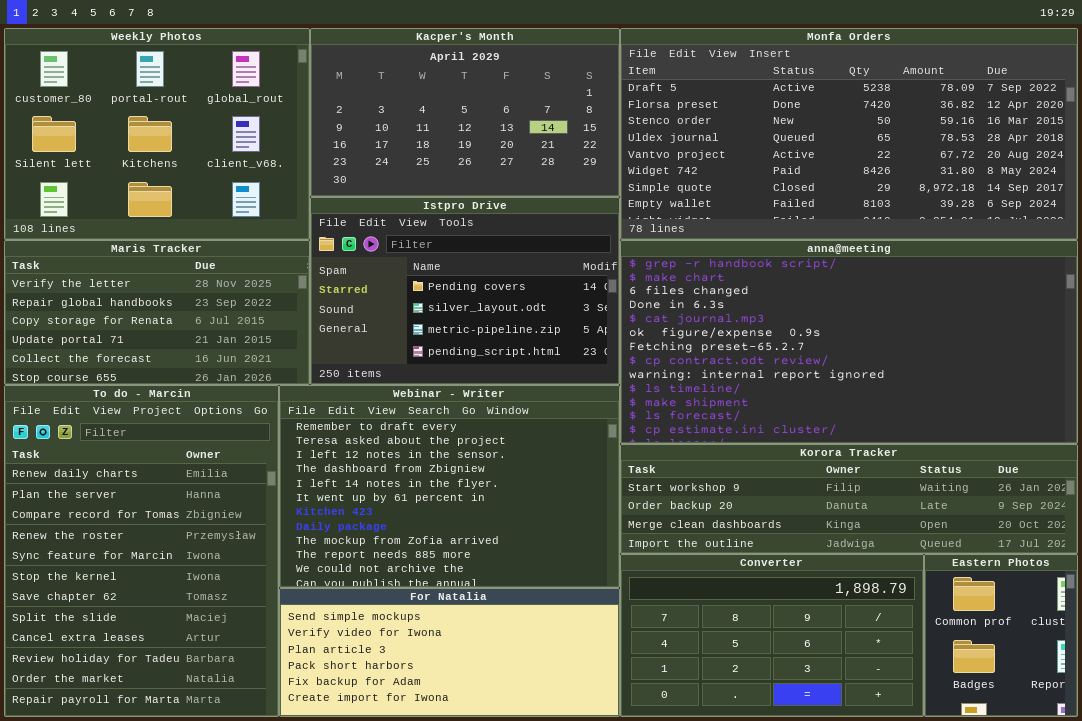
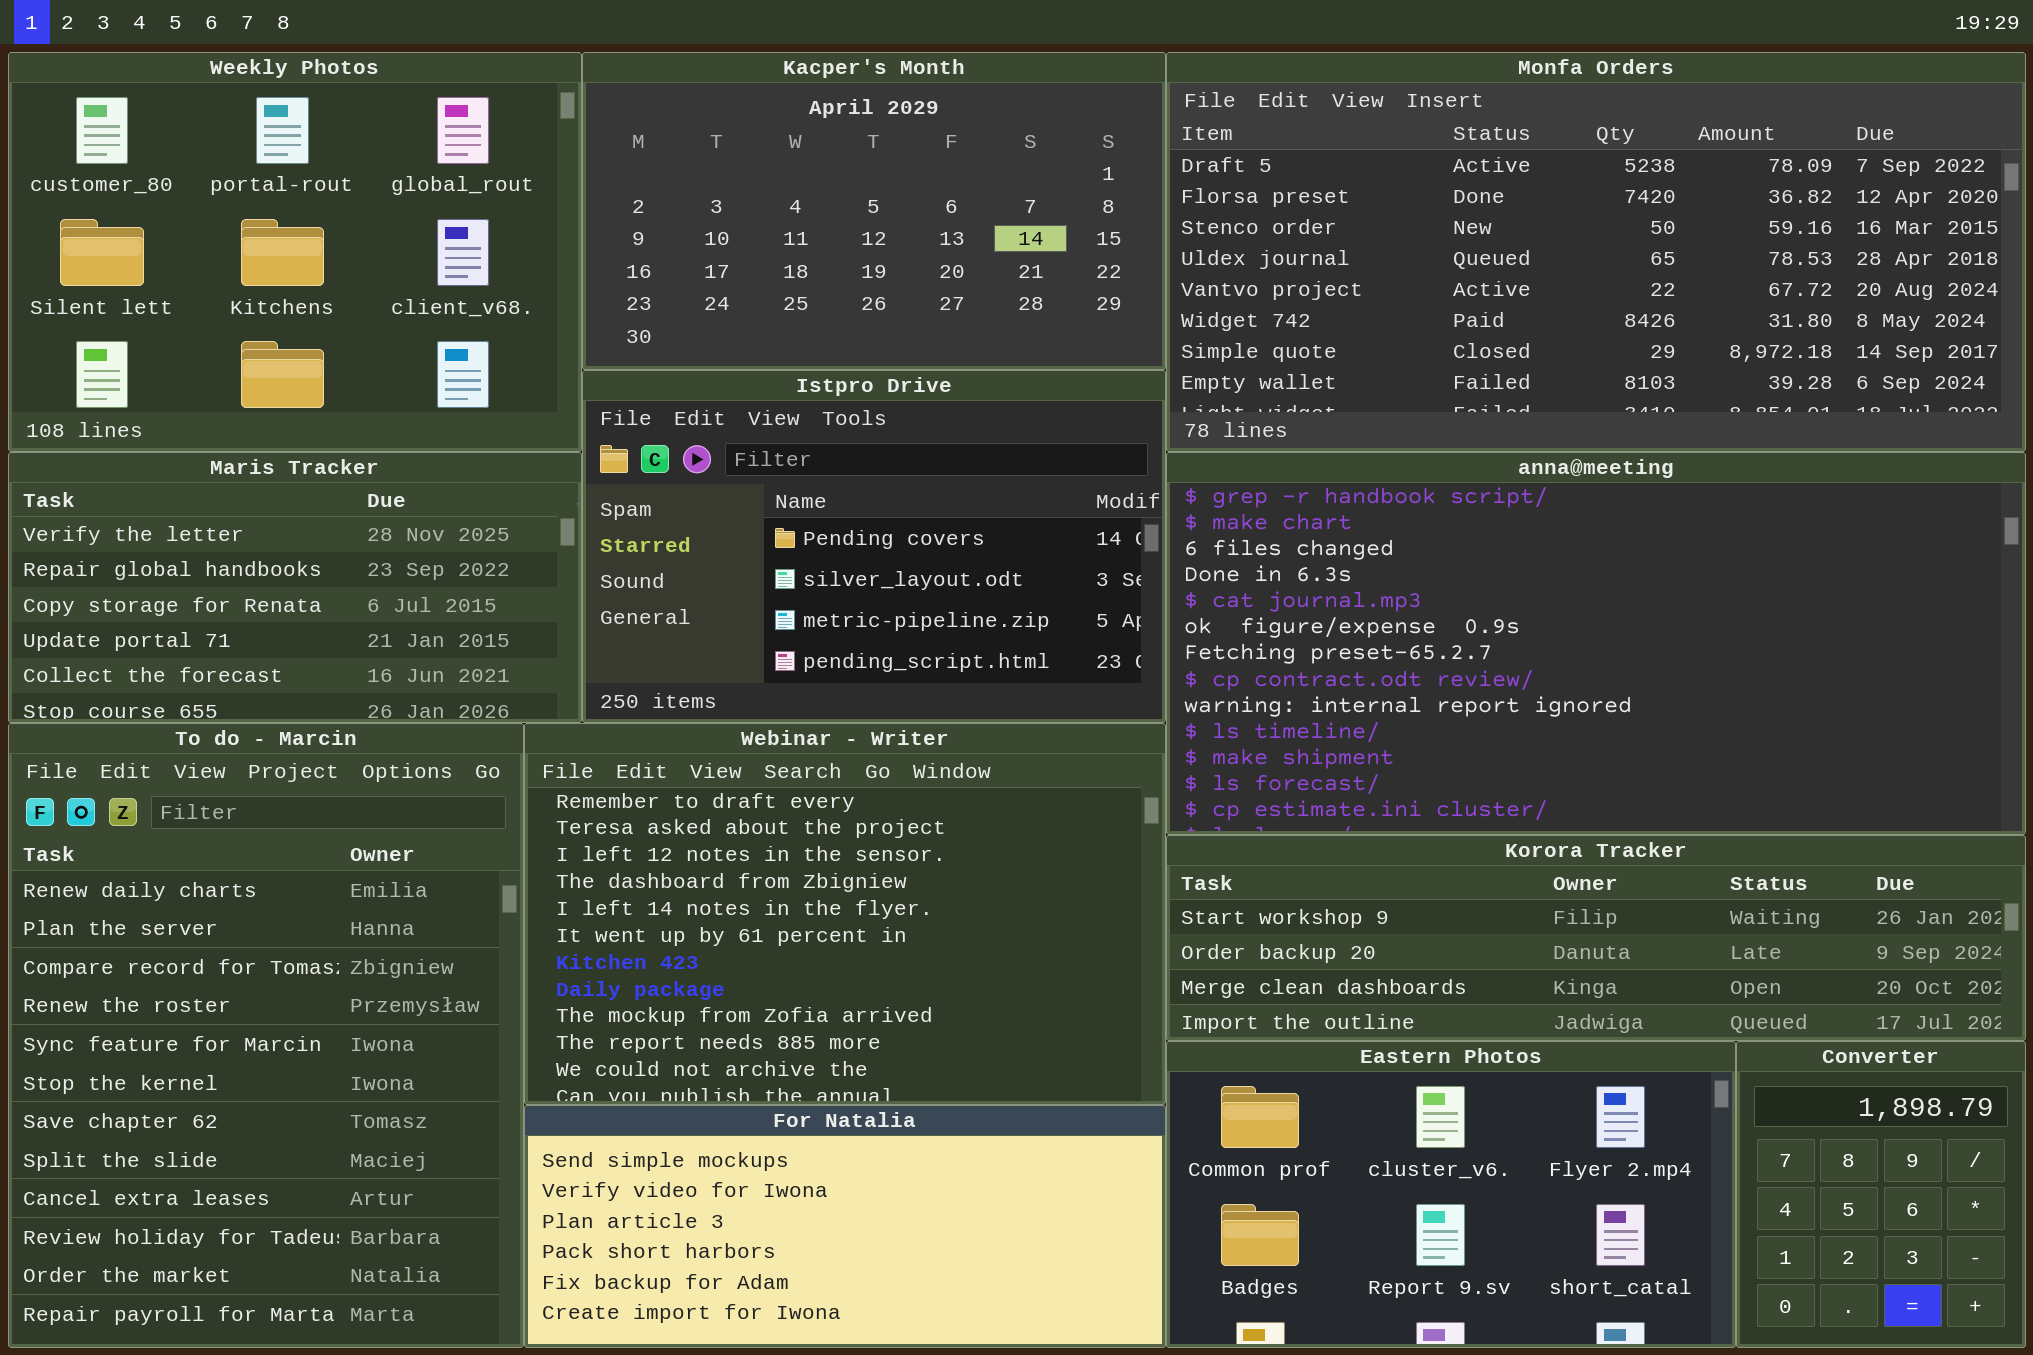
Converter: [620,554,924,717] -> [1736,1041,2026,1348], moved, resized
Eastern Photos: [924,554,1078,717] -> [1166,1041,1736,1348], moved, resized

